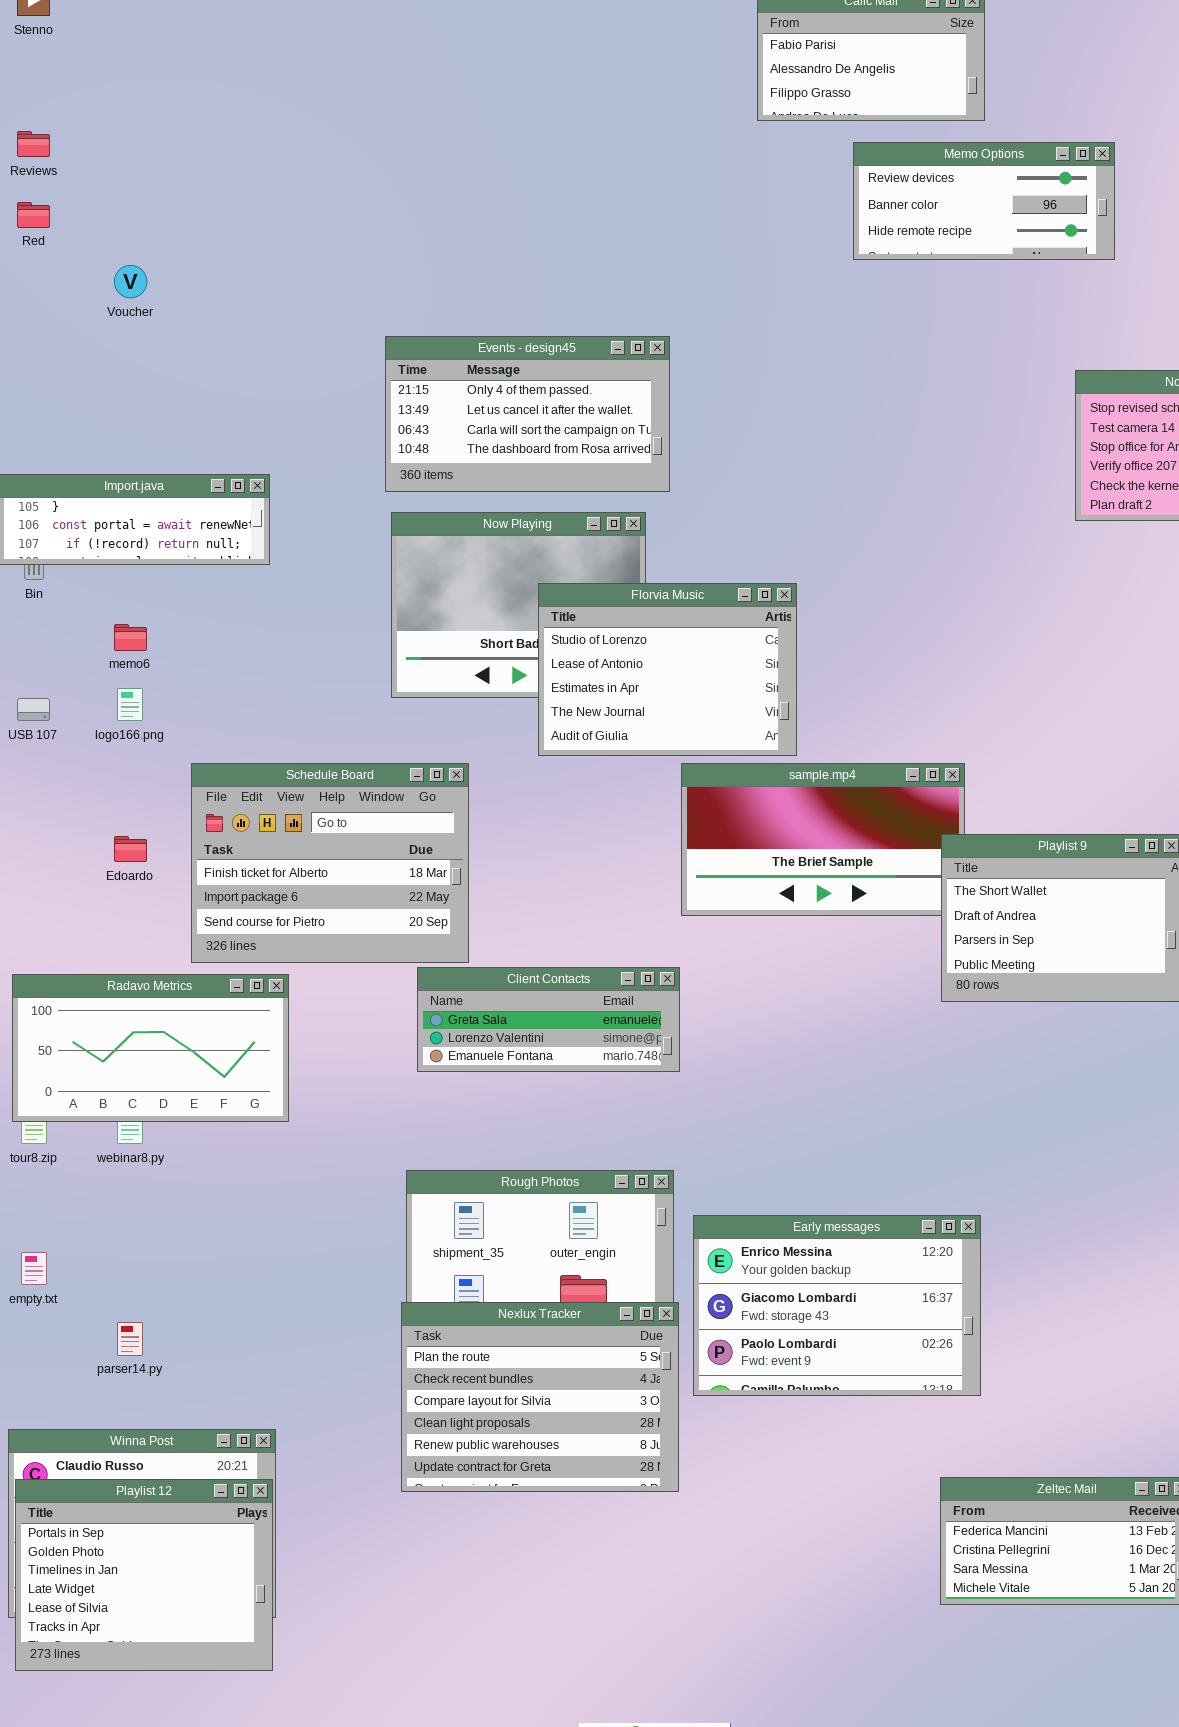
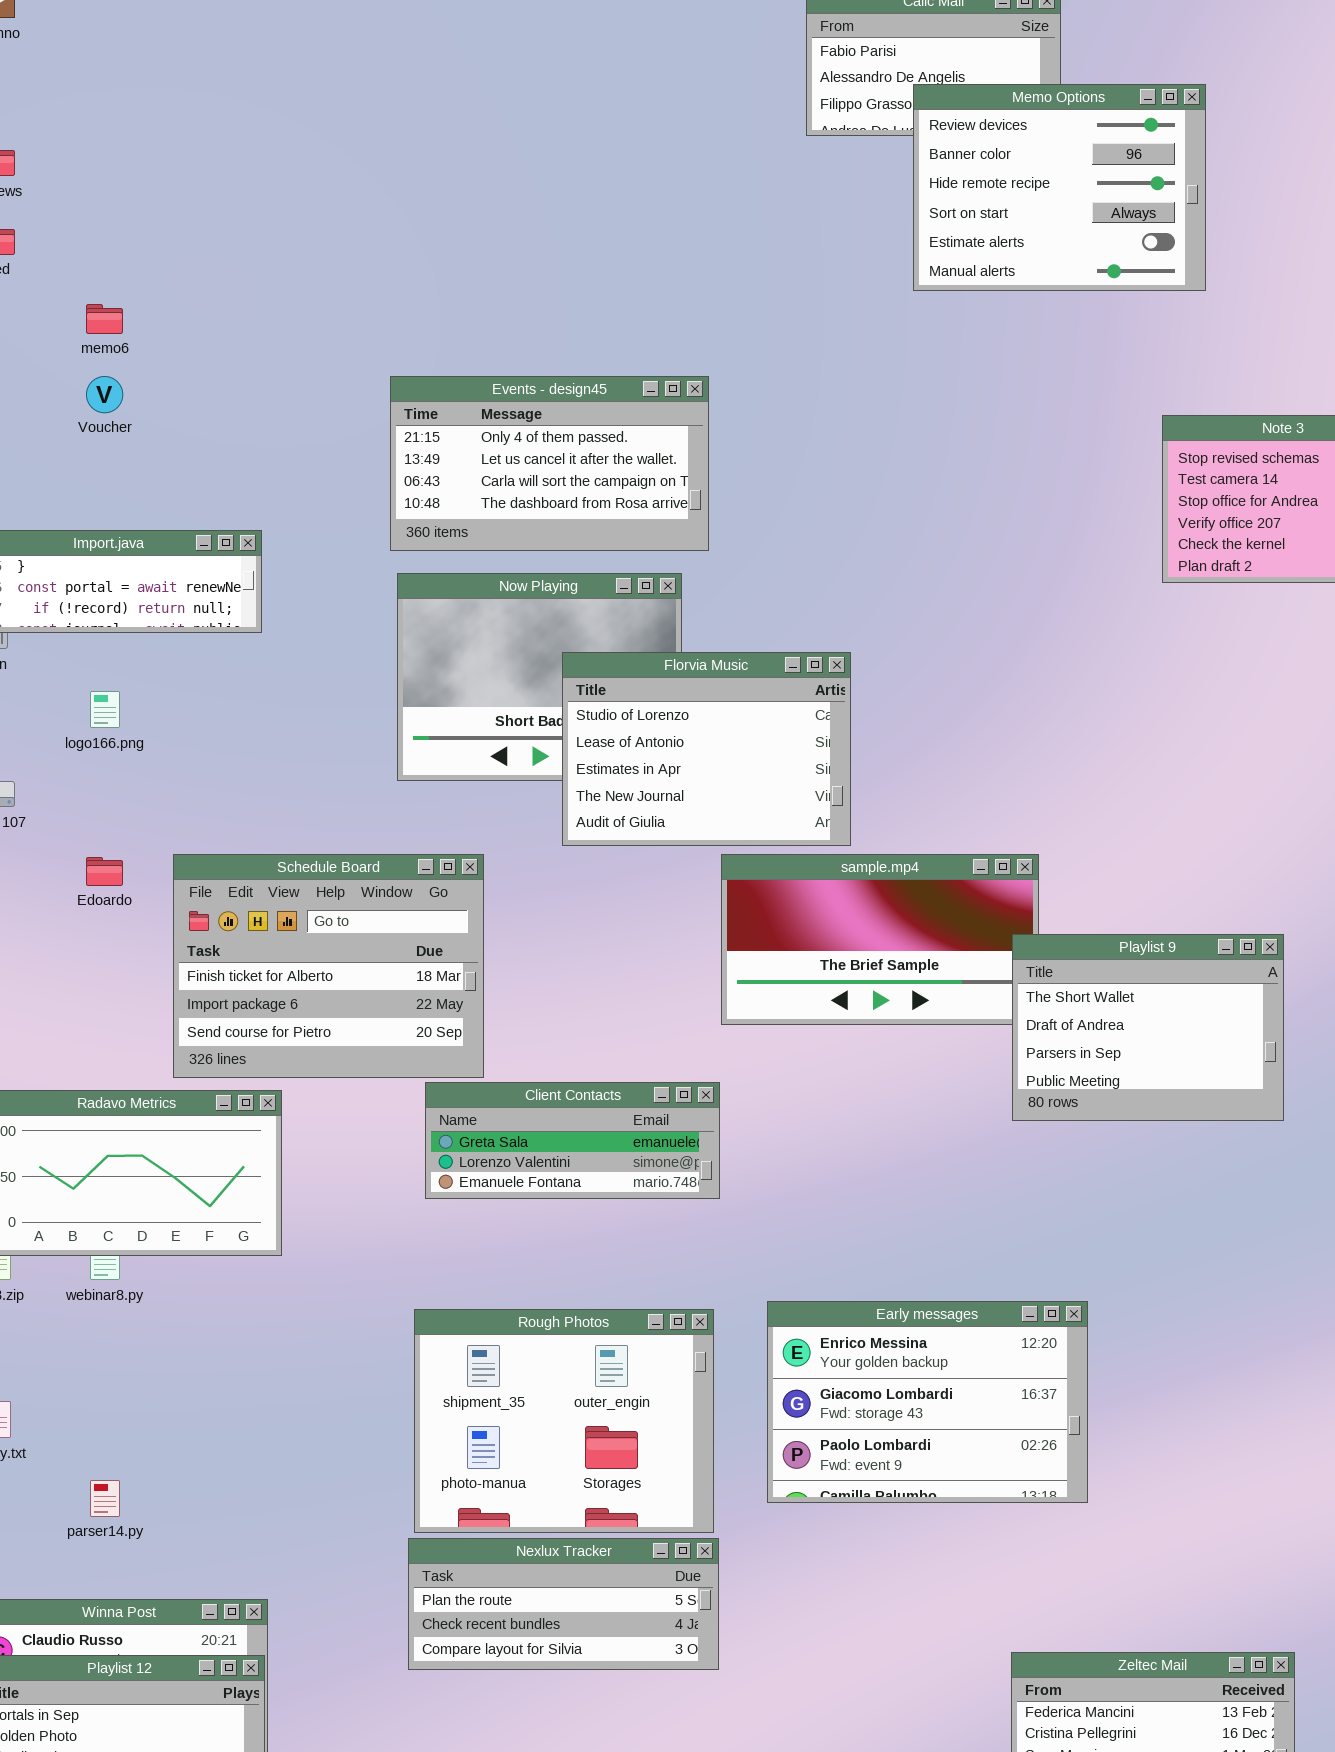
Memo Options: [853,142,1115,260] -> [913,84,1206,291], resized
Voucher: [114,265,147,298] -> [86,376,123,413], moved
memo6: [114,624,147,651] -> [86,304,123,334], moved
logo166.png: [117,688,143,721] -> [90,691,120,728], moved
Edoardo: [114,836,147,862] -> [86,857,123,886], moved
Early messages: [693,1215,981,1396] -> [767,1301,1088,1503], moved
Nexlux Tracker: [401,1302,679,1492] -> [408,1538,719,1670], resized

